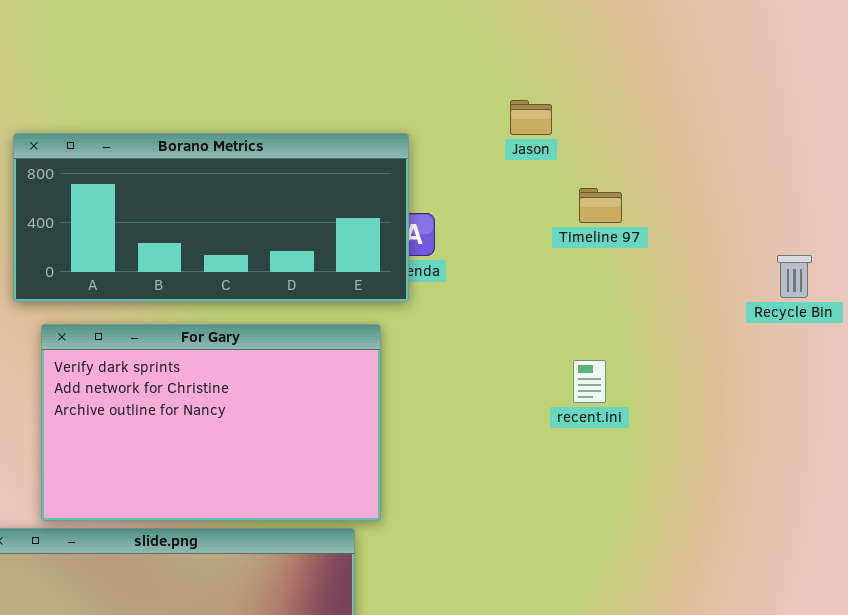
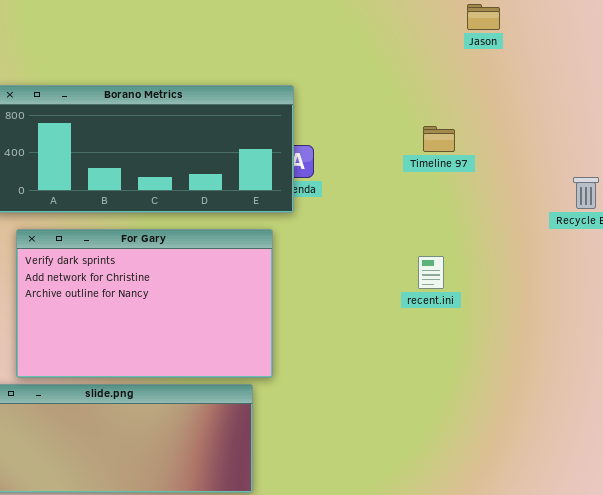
Jason: [510,100,552,135] -> [467,4,500,30], moved

